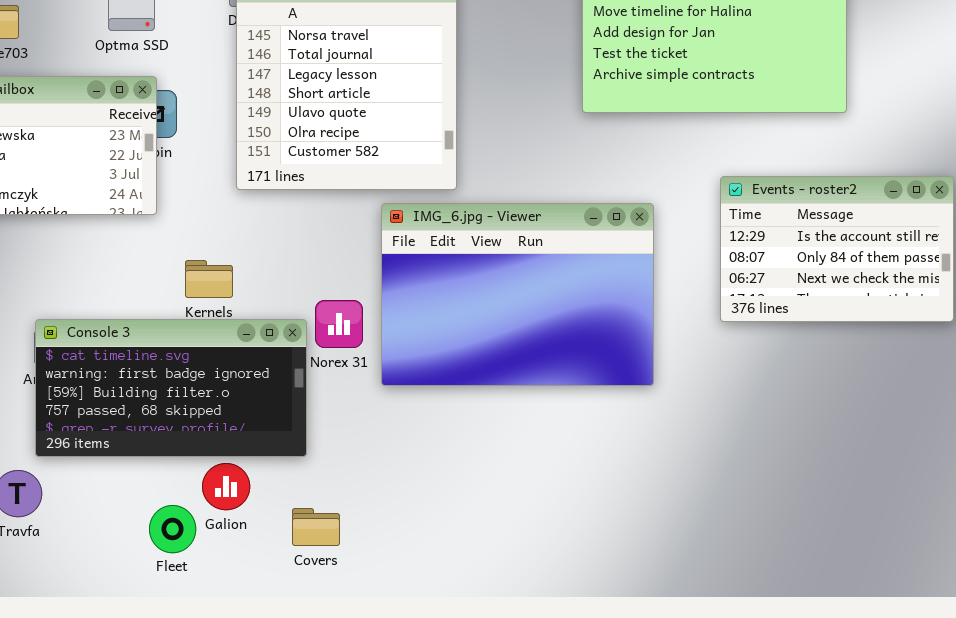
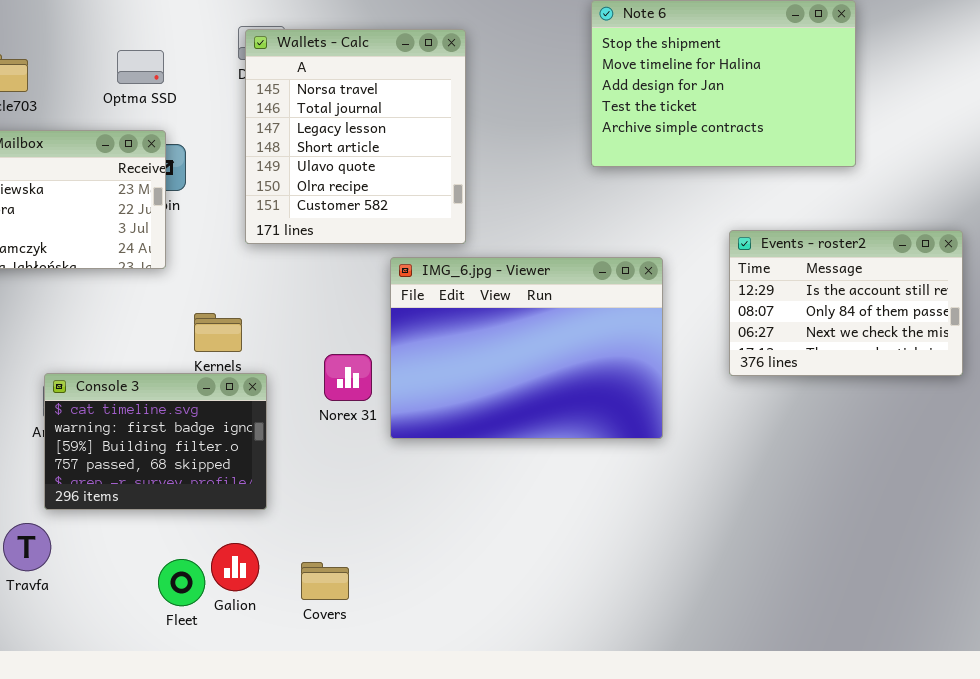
Console 3: [35,319,307,457] -> [44,373,267,510], resized
Galion: [202,463,250,510] -> [211,543,259,591], moved

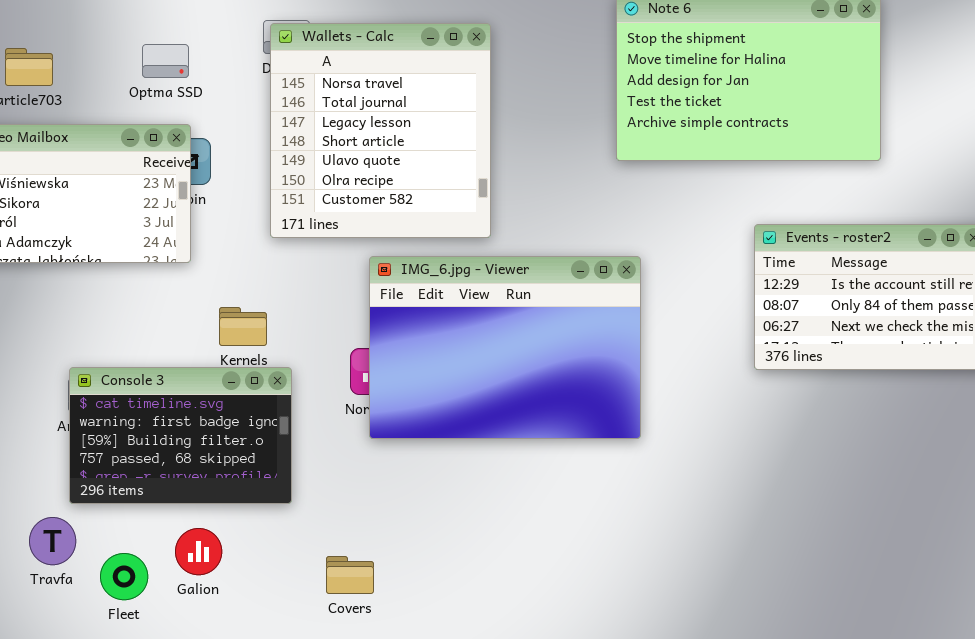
IMG_6.jpg - Viewer: [390,257,663,439] -> [369,256,641,439], moved
Galion: [211,543,259,591] -> [175,528,222,575], moved
Fleet: [158,559,205,606] -> [100,553,148,600], moved

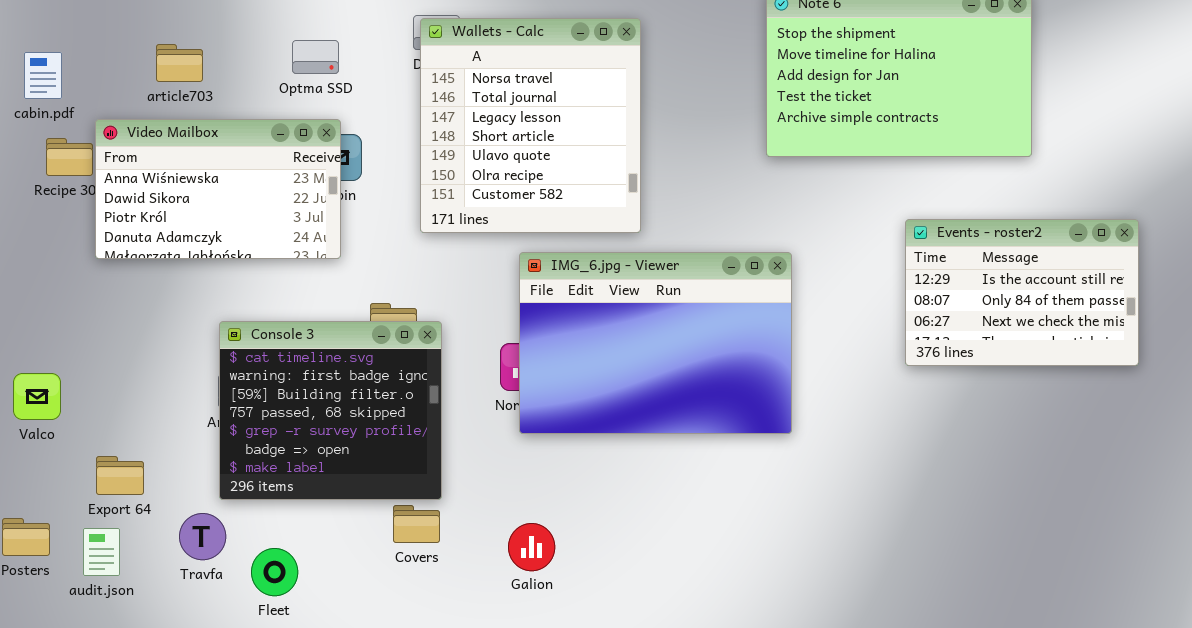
Console 3: [69,367,292,504] -> [219,321,442,500], resized
Galion: [175,528,222,575] -> [508,523,555,571], moved
Covers: [326,556,374,594] -> [393,505,440,543], moved

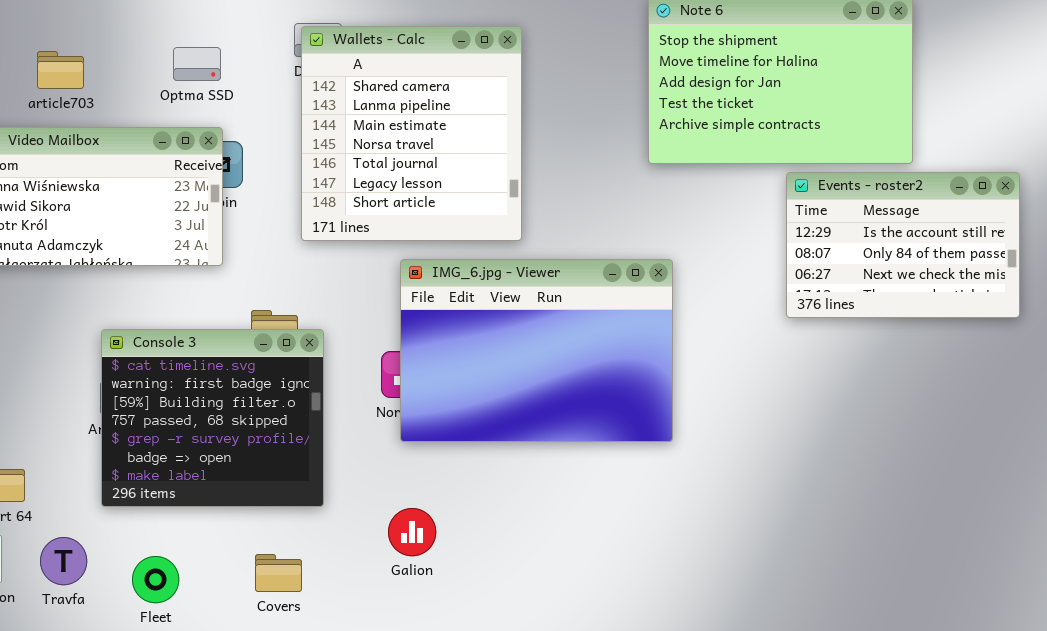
Wallets - Calc: [420,18,641,233] -> [301,26,522,241], scrolled up 3 rows
Events - roster2: [905,219,1139,366] -> [786,172,1020,318], moved
Covers: [393,505,440,543] -> [255,554,302,592], moved
Travfa: [179,513,226,560] -> [40,537,87,585], moved
Galion: [508,523,555,571] -> [388,508,436,556], moved

